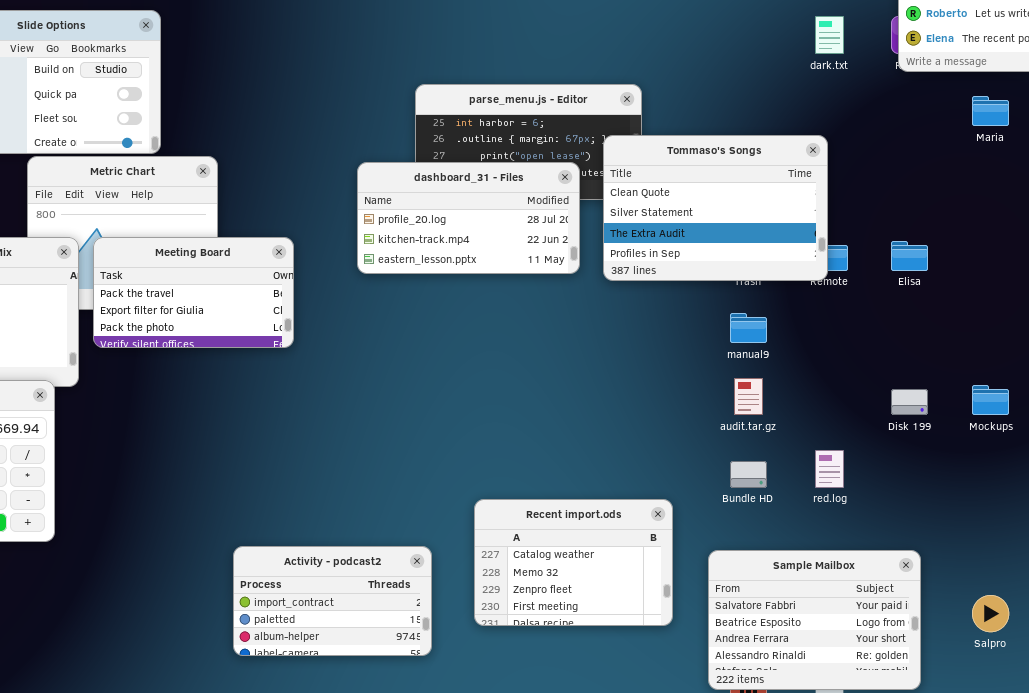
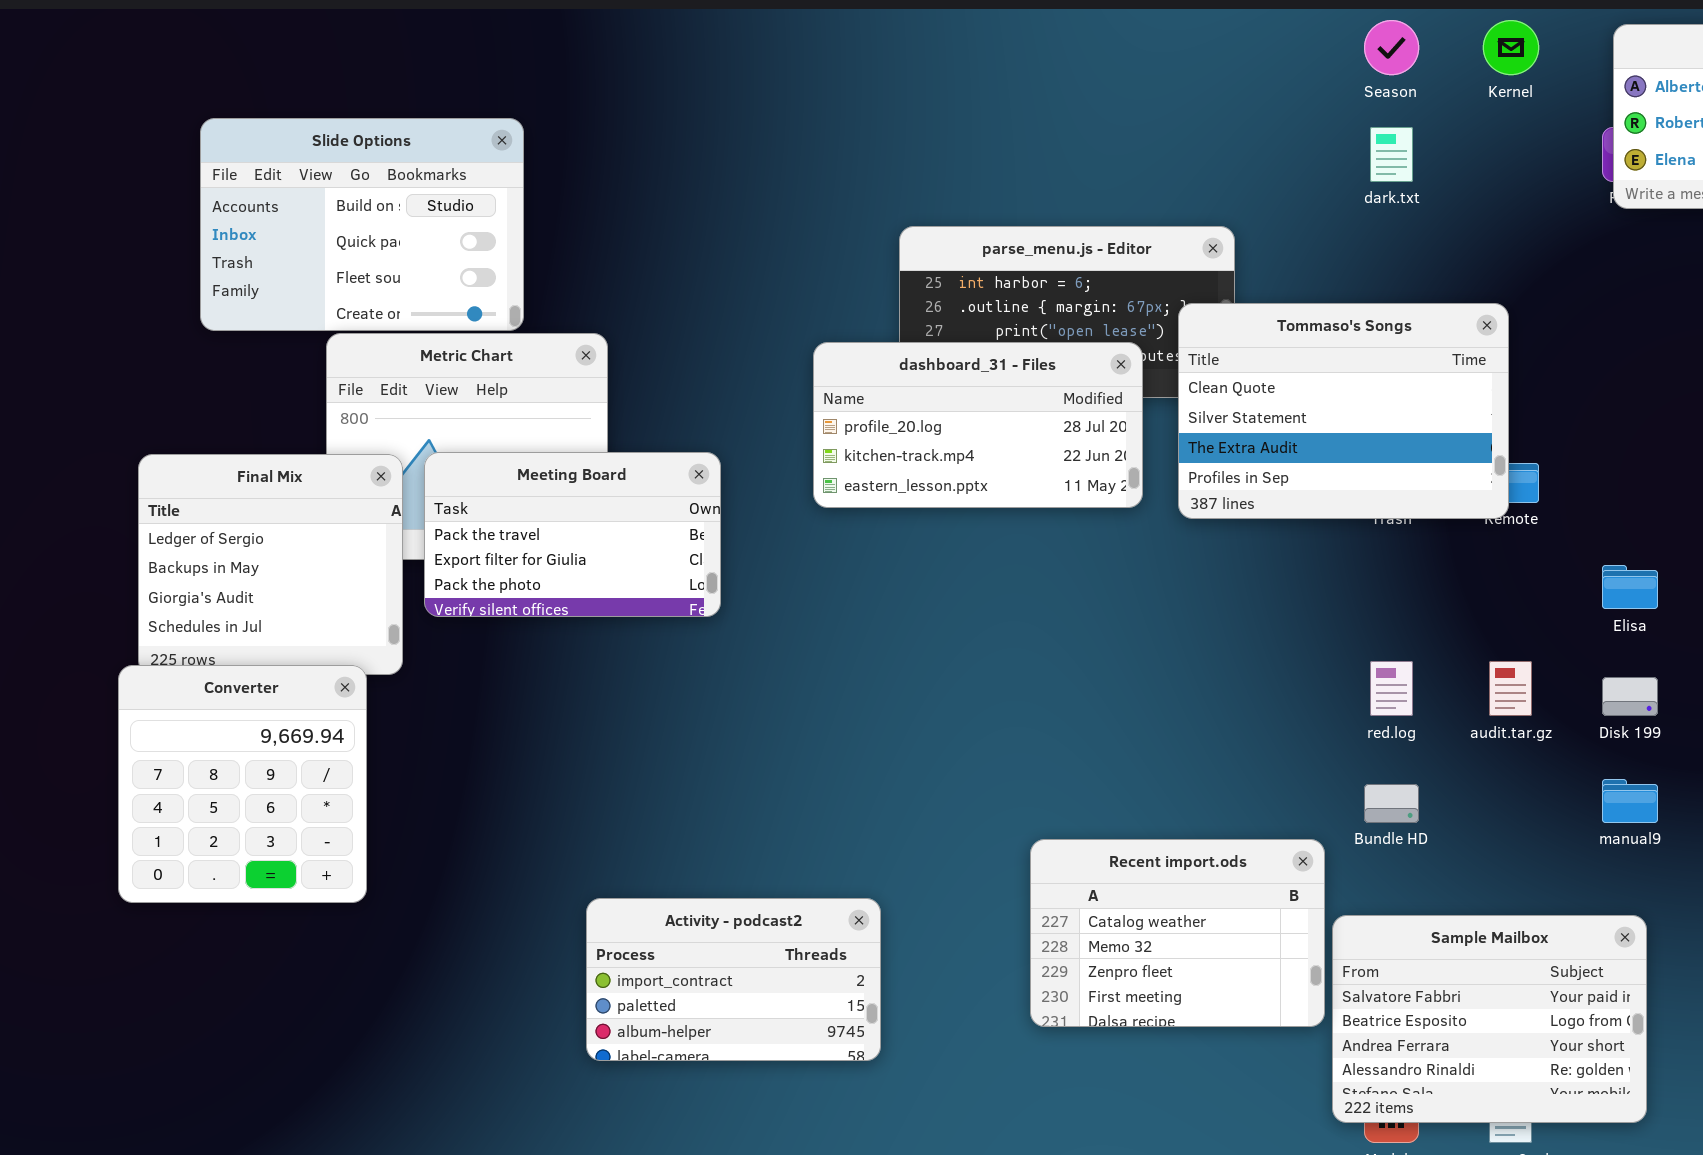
dark.txt: [815,16,844,54] -> [1370,127,1413,182], moved
Elisa: [891,241,928,271] -> [1602,565,1658,609], moved
manual9: [730,313,767,343] -> [1602,779,1658,823], moved
audit.tar.gz: [734,378,763,415] -> [1489,661,1532,716], moved
red.log: [815,450,844,488] -> [1370,661,1413,716], moved
Recent import.ods: [474,499,673,626] -> [1030,839,1325,1027], moved
Activity - podcast2: [233,546,432,656] -> [586,898,881,1061], moved

